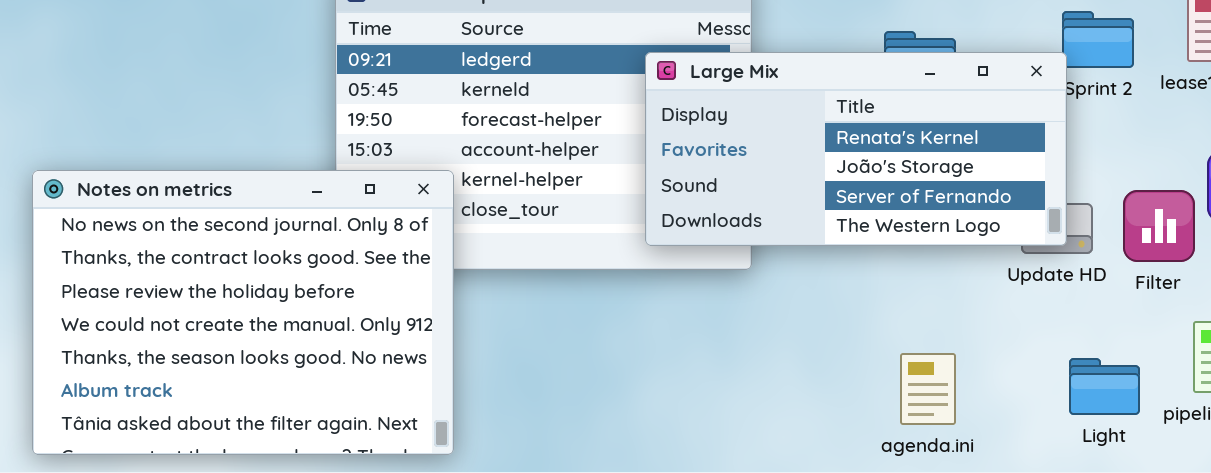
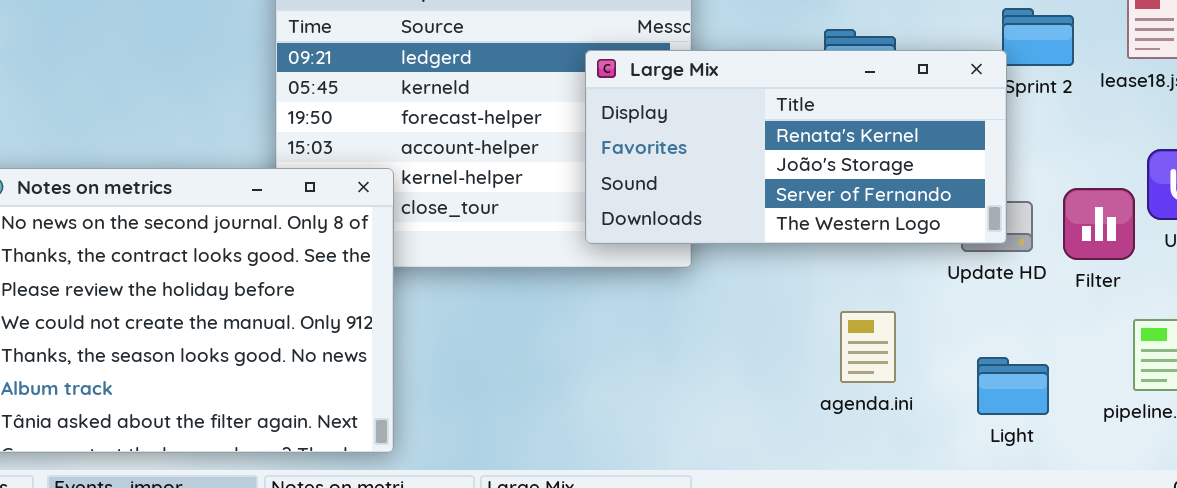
agenda.ini: [900,353,956,425] -> [840,311,896,383], moved
Light: [1069,358,1140,415] -> [977,357,1049,415], moved

